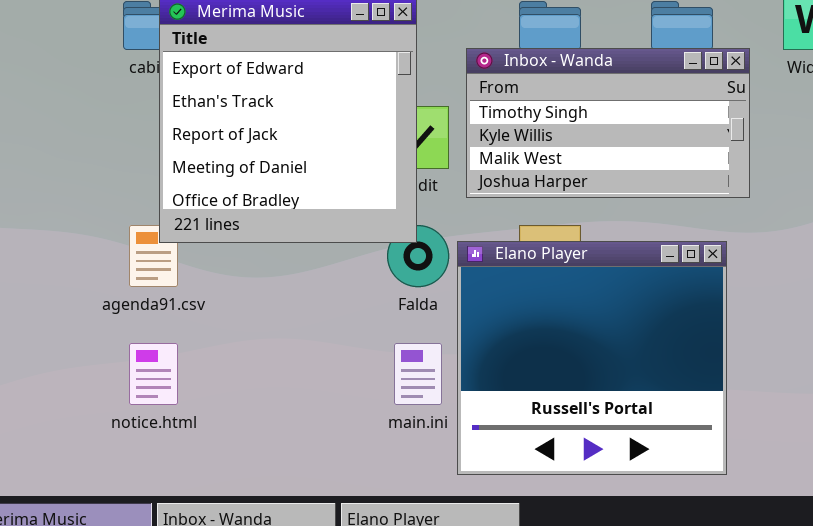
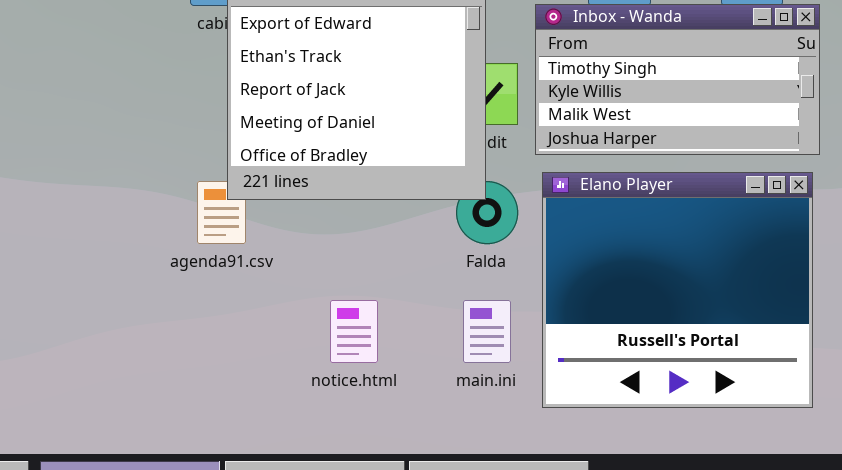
Elano Player: [457,241,727,475] -> [542,172,813,408], moved
notice.html: [129,343,178,405] -> [330,300,378,363], moved

